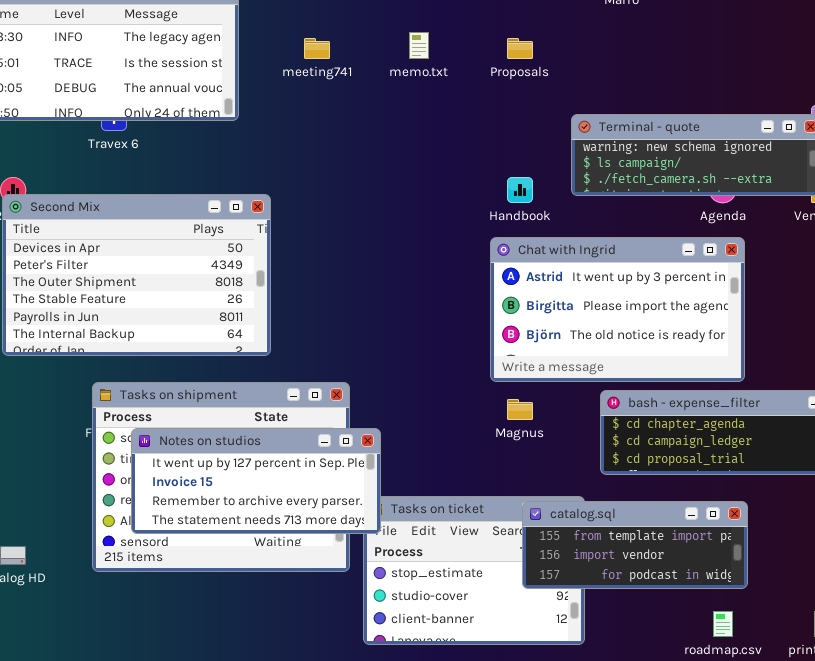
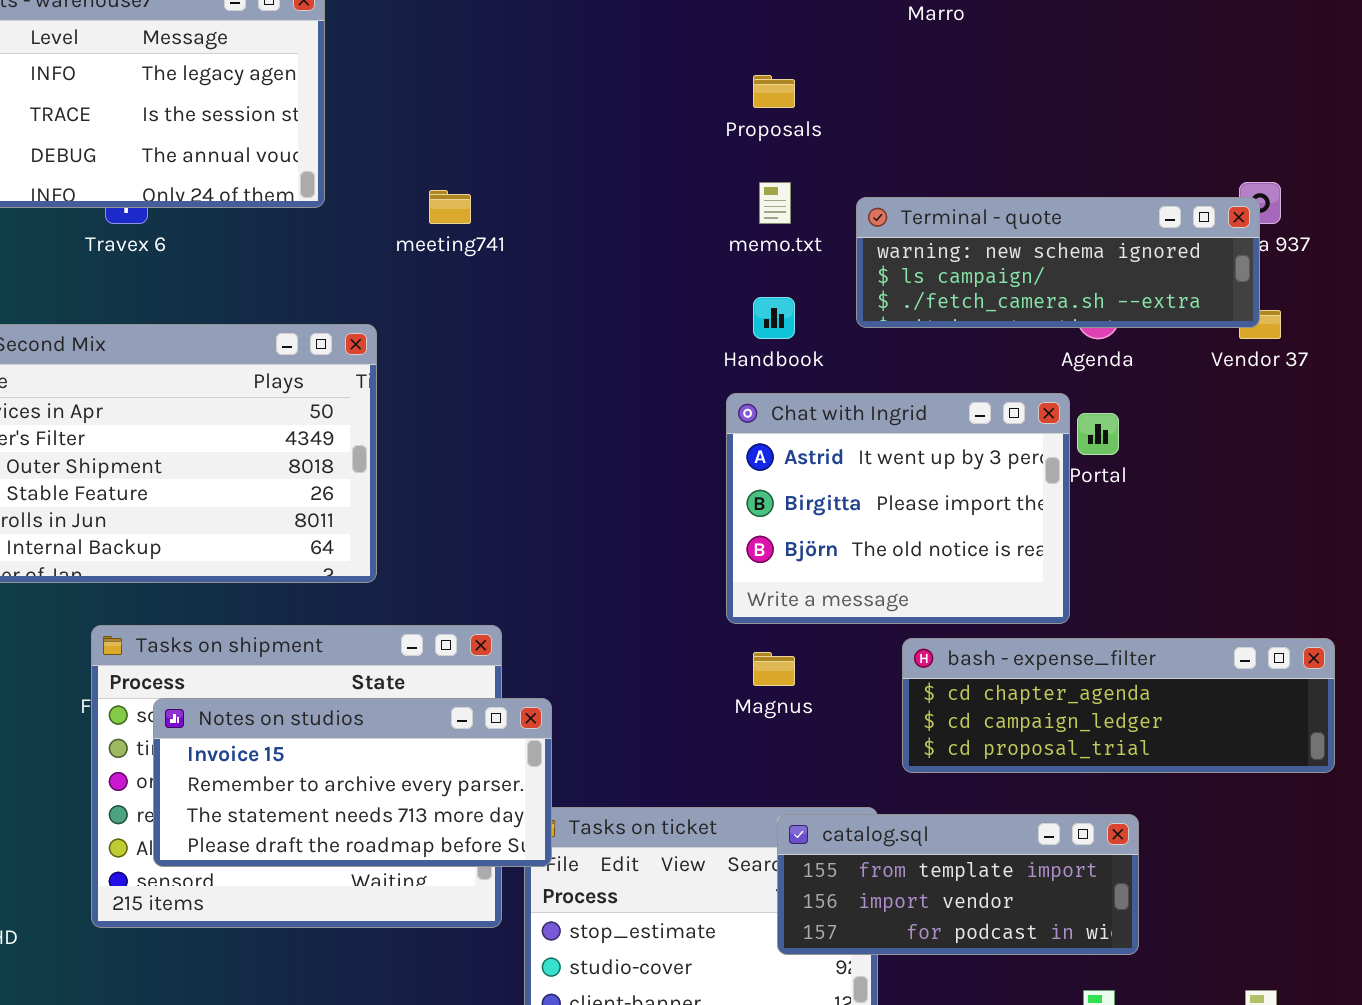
memo.txt: [409,32,429,59] -> [759,182,791,224], moved
meeting741: [304,38,330,59] -> [429,190,471,224], moved
Chat with Ingrid: [490,237,745,382] -> [726,393,1070,624], resized
Notes on studios: [131,428,381,534] -> [153,698,552,867], scrolled down 1 row

